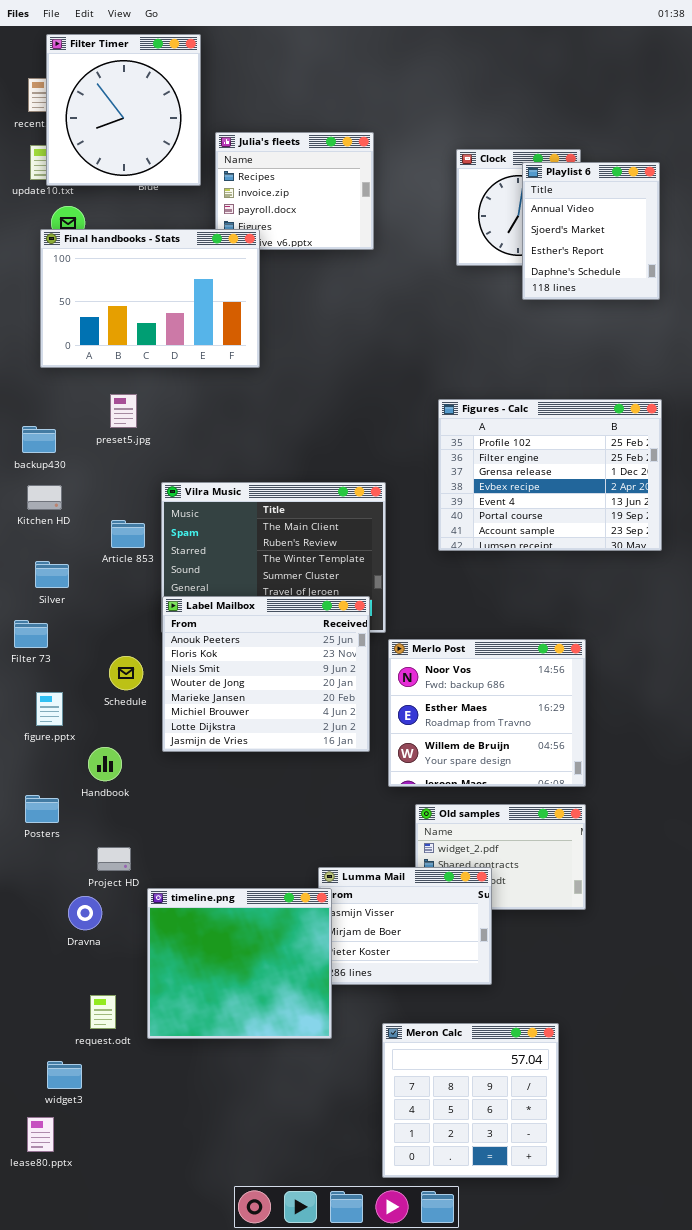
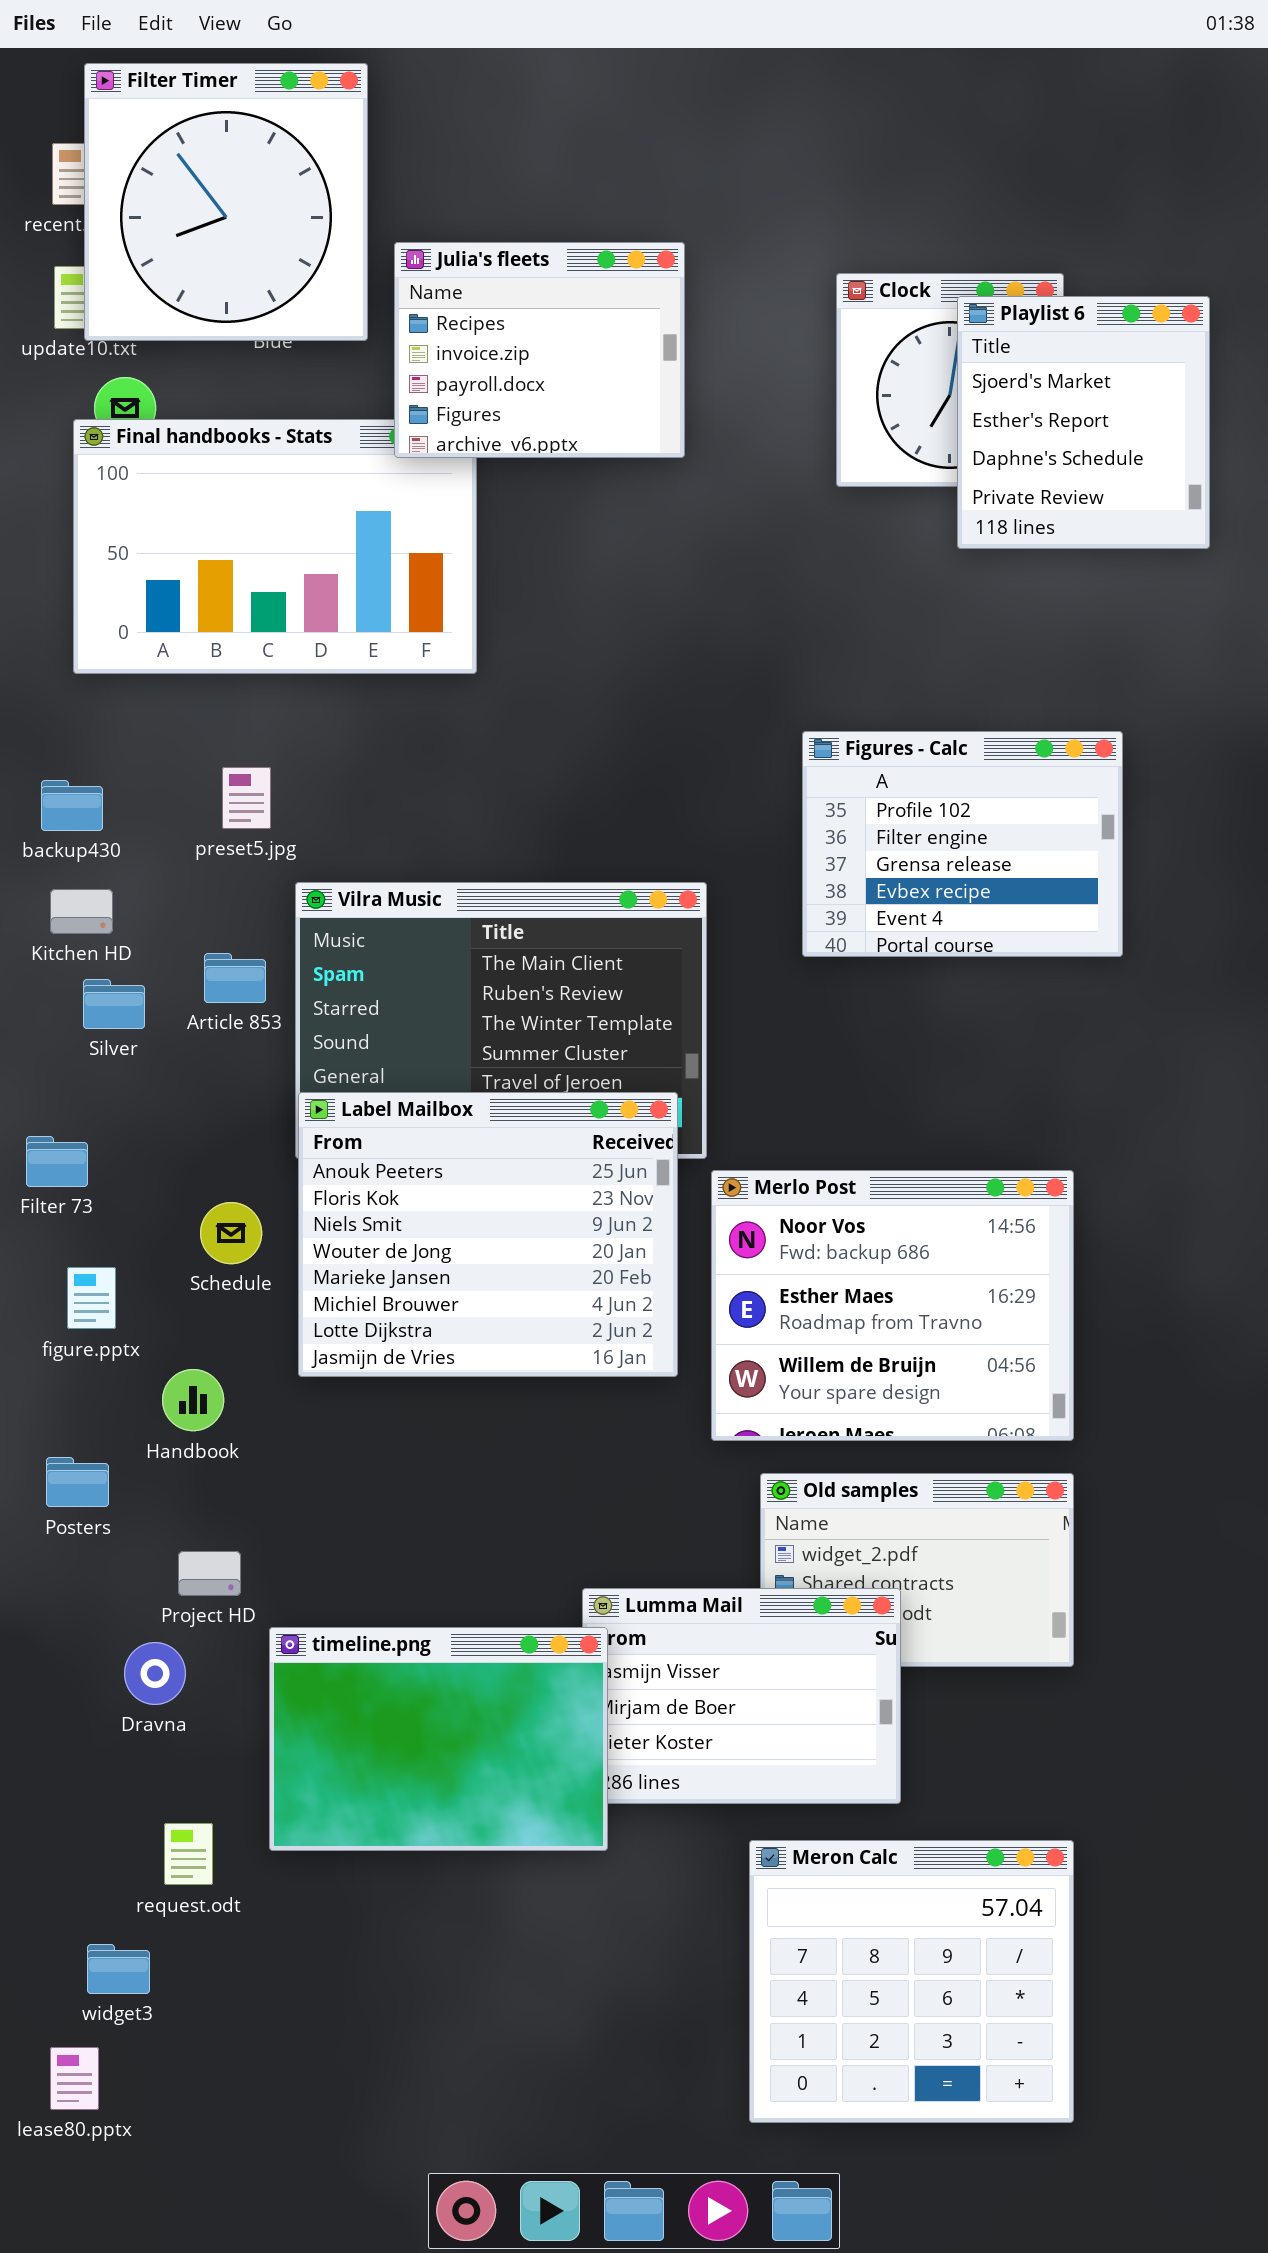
Julia's fleets: [215,132,374,250] -> [394,242,685,458], raised
Playlist 6: [522,162,660,300] -> [957,296,1210,549], scrolled down 1 row
preset5.jpg: [110,394,137,428] -> [222,767,271,829], moved
Figures - Calc: [438,399,662,551] -> [802,731,1123,957], resized
Silver: [35,561,69,588] -> [83,979,145,1029], moved
timeline.png: [147,888,332,1039] -> [269,1627,608,1851], resized
Meron Calc: [382,1023,559,1178] -> [749,1840,1074,2123], moved

